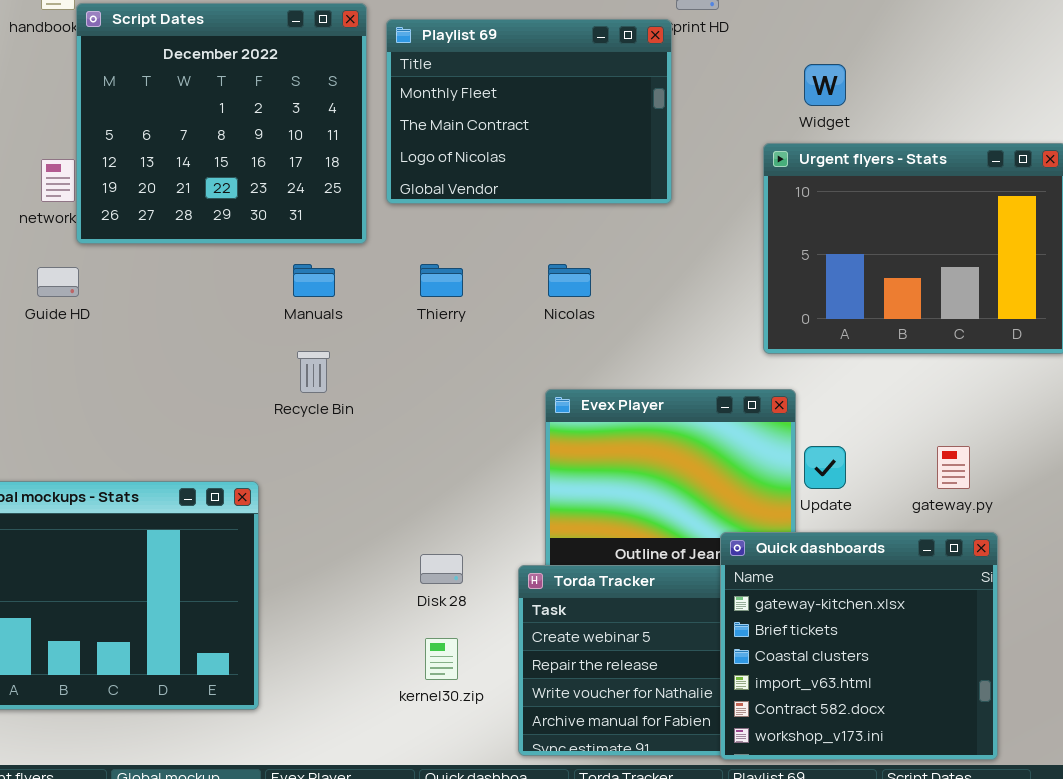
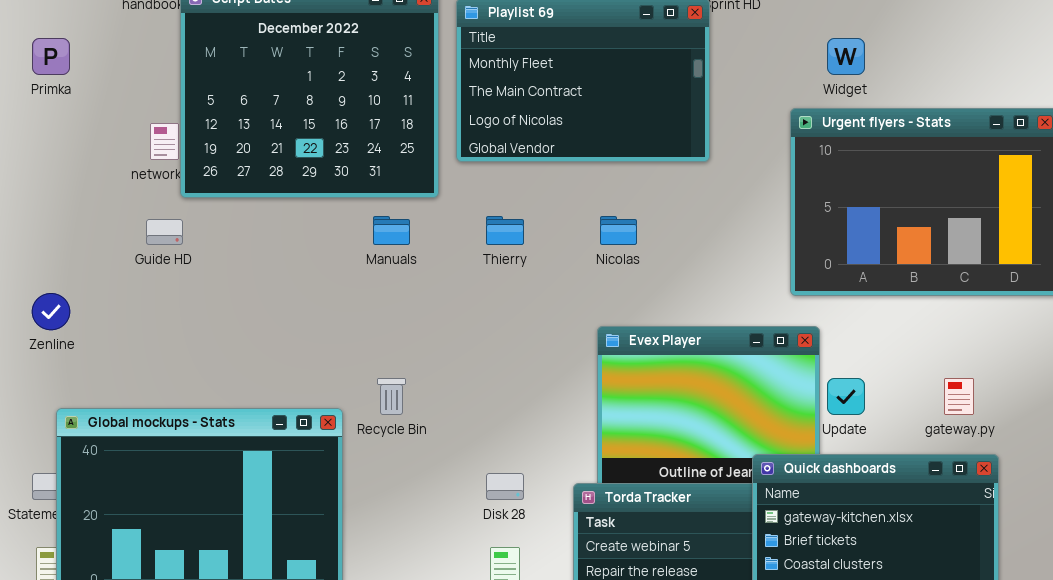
Recycle Bin: [297,351,330,393] -> [377,378,406,415], moved

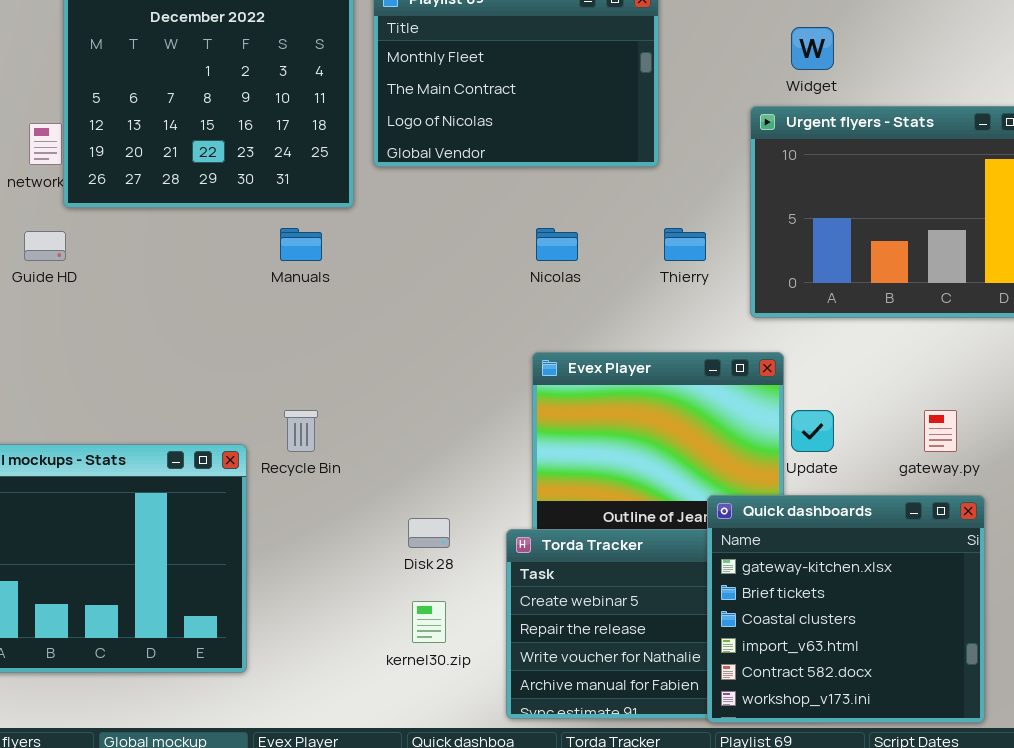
Thierry: [486,216,524,245] -> [664,228,706,261], moved

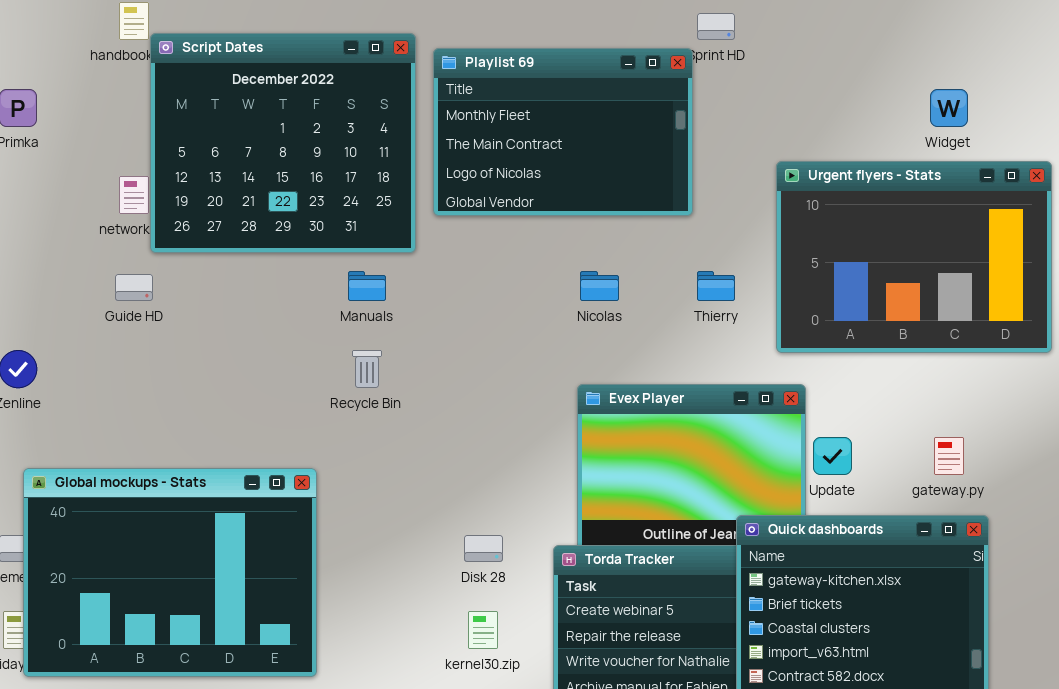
Widget: [791,27,834,70] -> [930,89,968,127], moved
Recycle Bin: [284,410,318,452] -> [352,350,382,388], moved

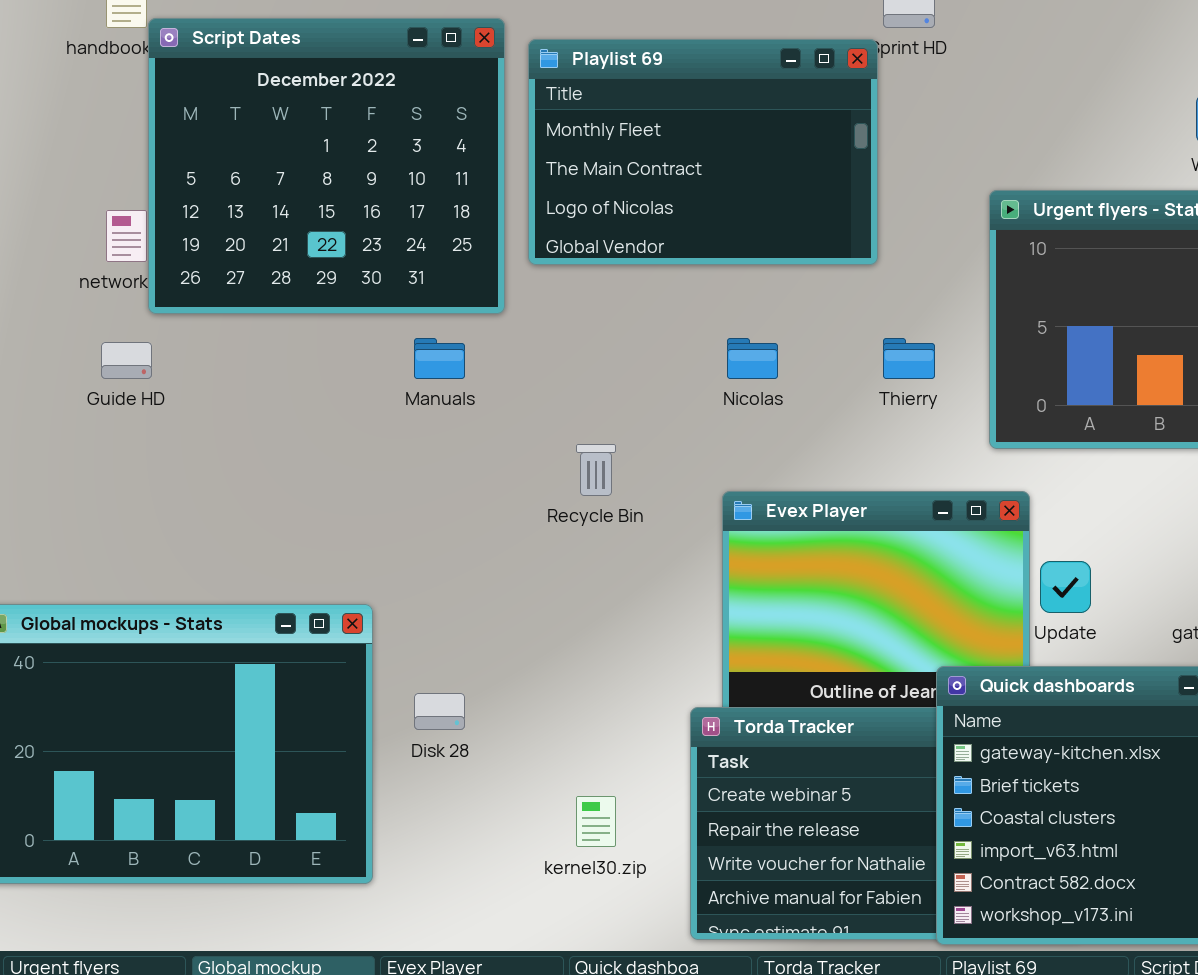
Recycle Bin: [352,350,382,388] -> [576,444,616,496], moved
Disk 28: [464,535,503,562] -> [414,693,465,730], moved

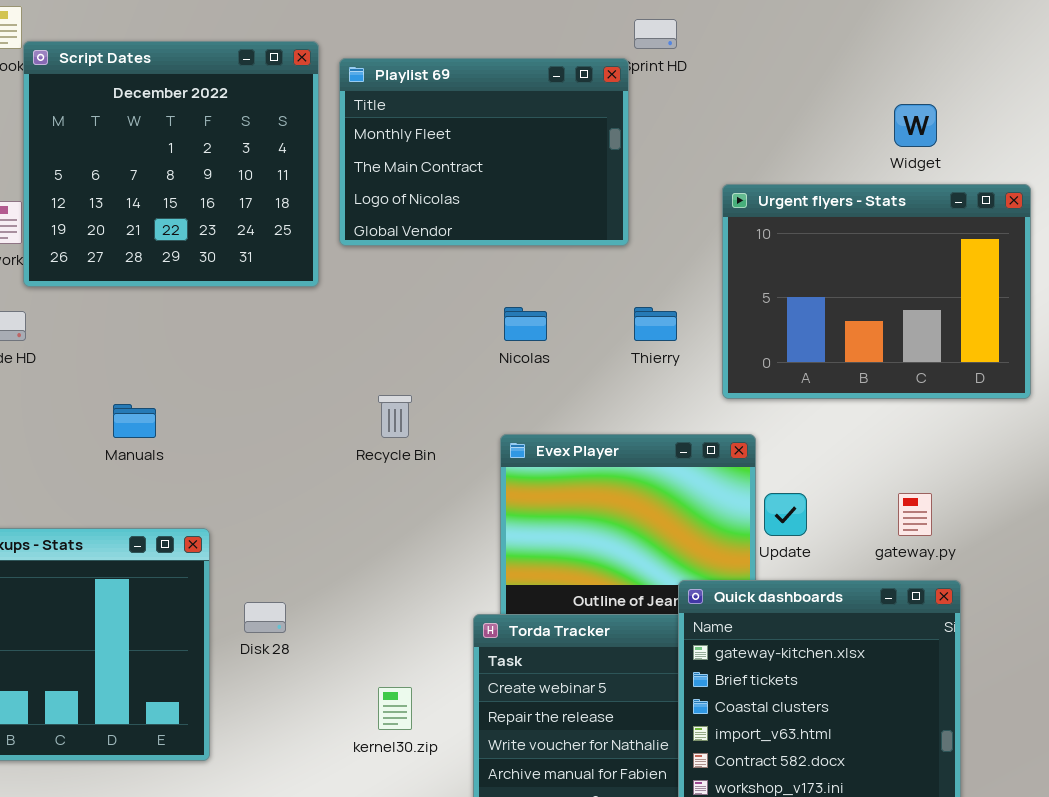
Manuals: [414,338,465,379] -> [113,404,156,438], moved

